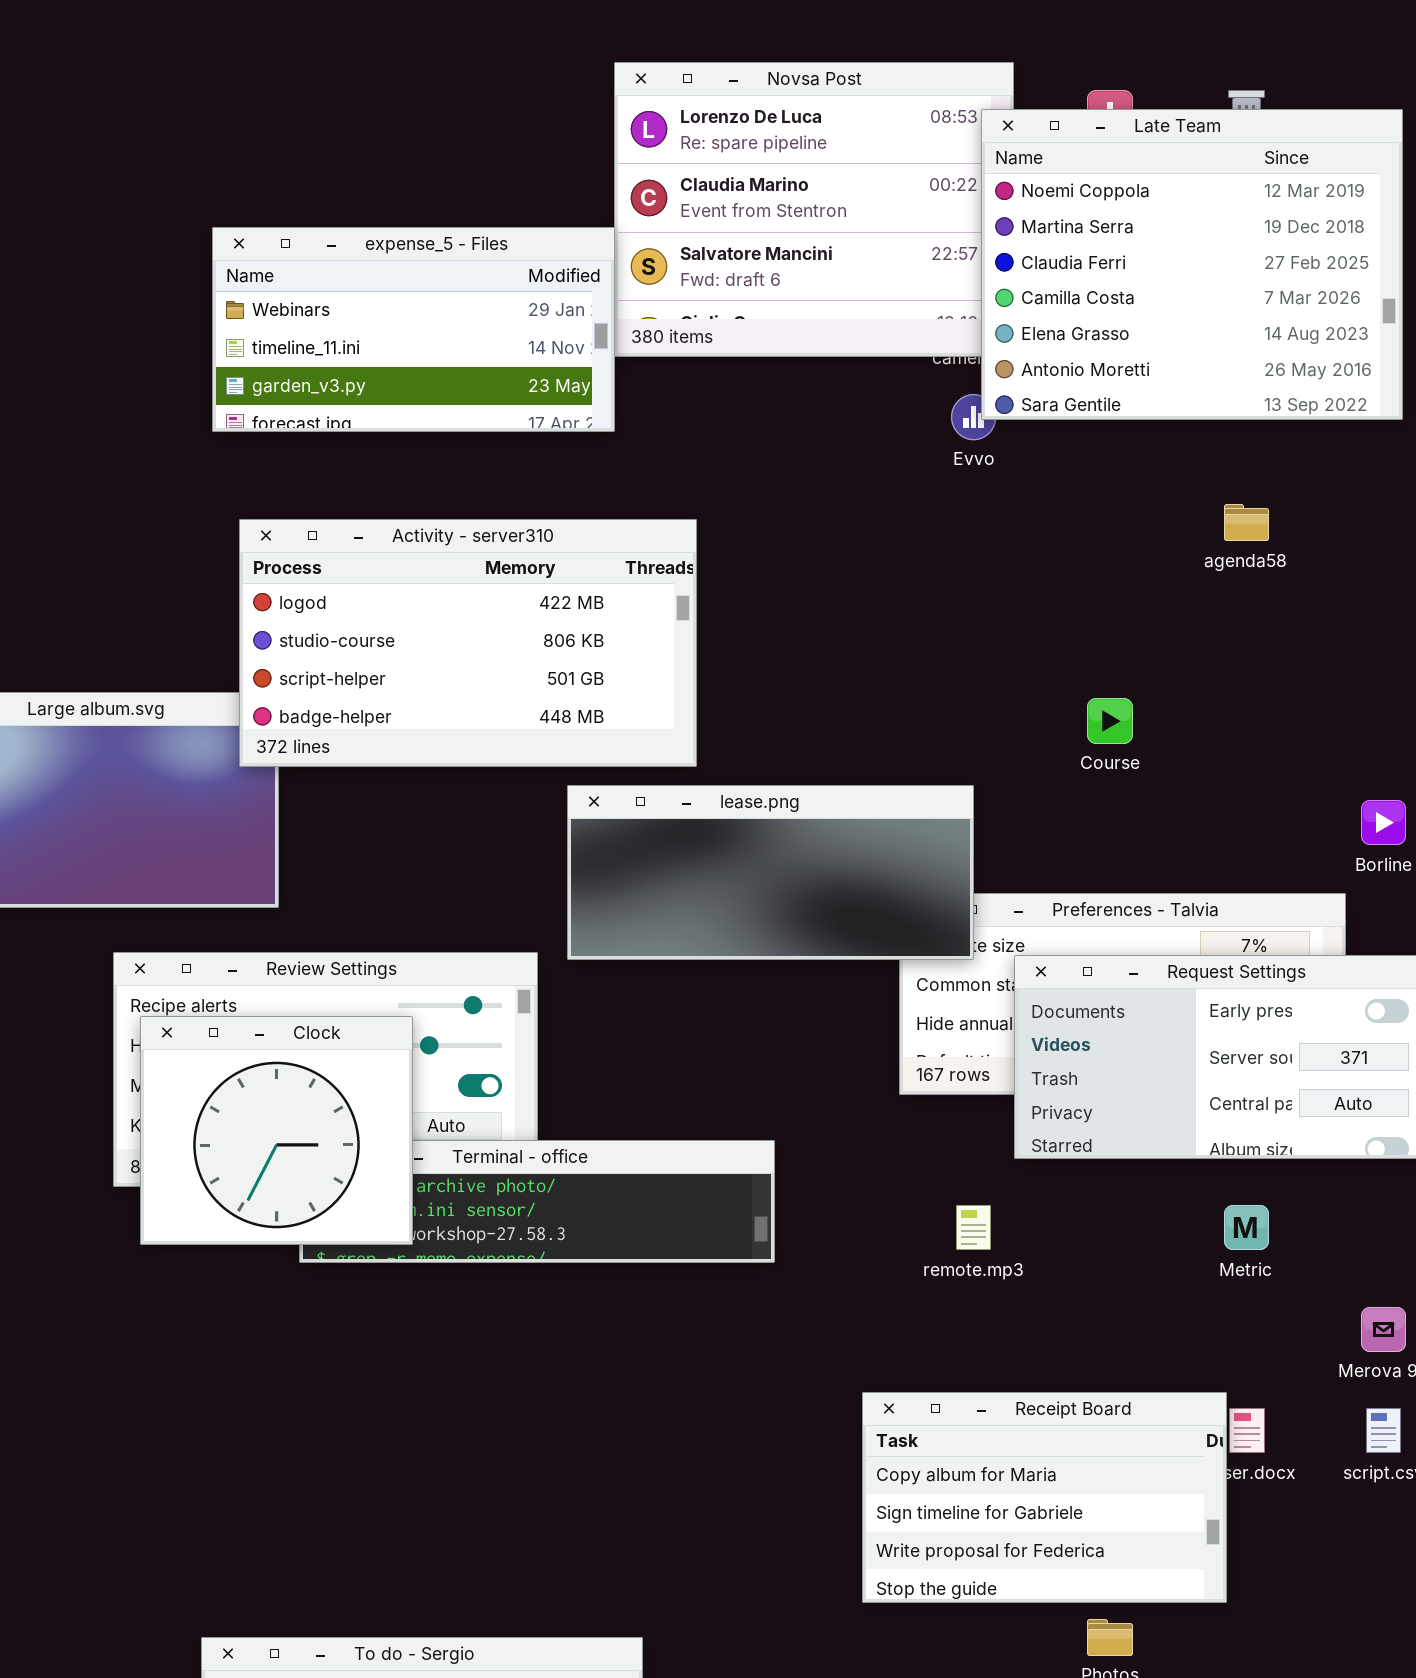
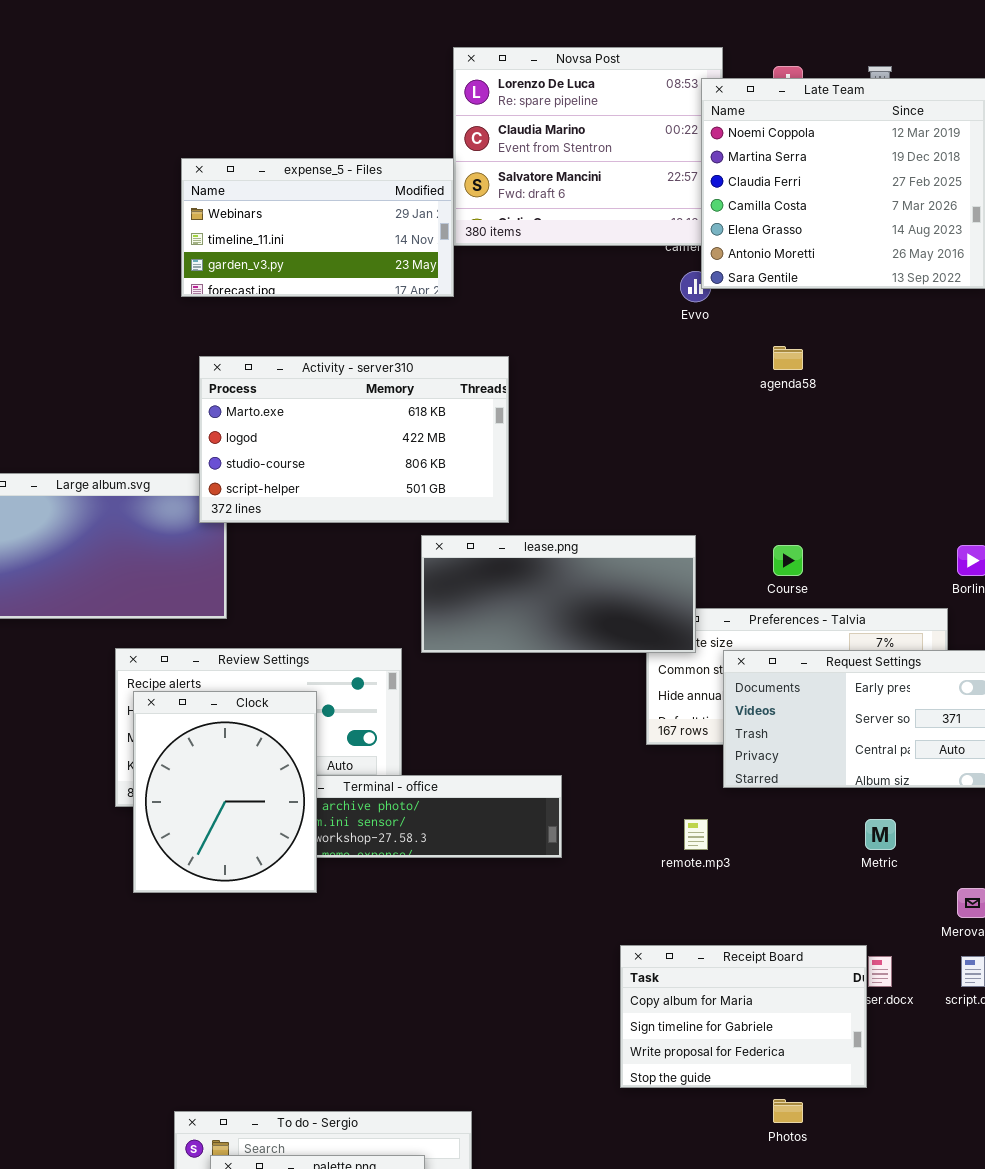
agenda58: [1224,504,1269,541] -> [773,346,803,370], moved
Activity - server310: [239,519,697,767] -> [199,356,509,523], scrolled up 1 row
Course: [1087,698,1133,744] -> [773,545,803,576], moved
Clock: [140,1016,413,1245] -> [133,691,317,893], resized

